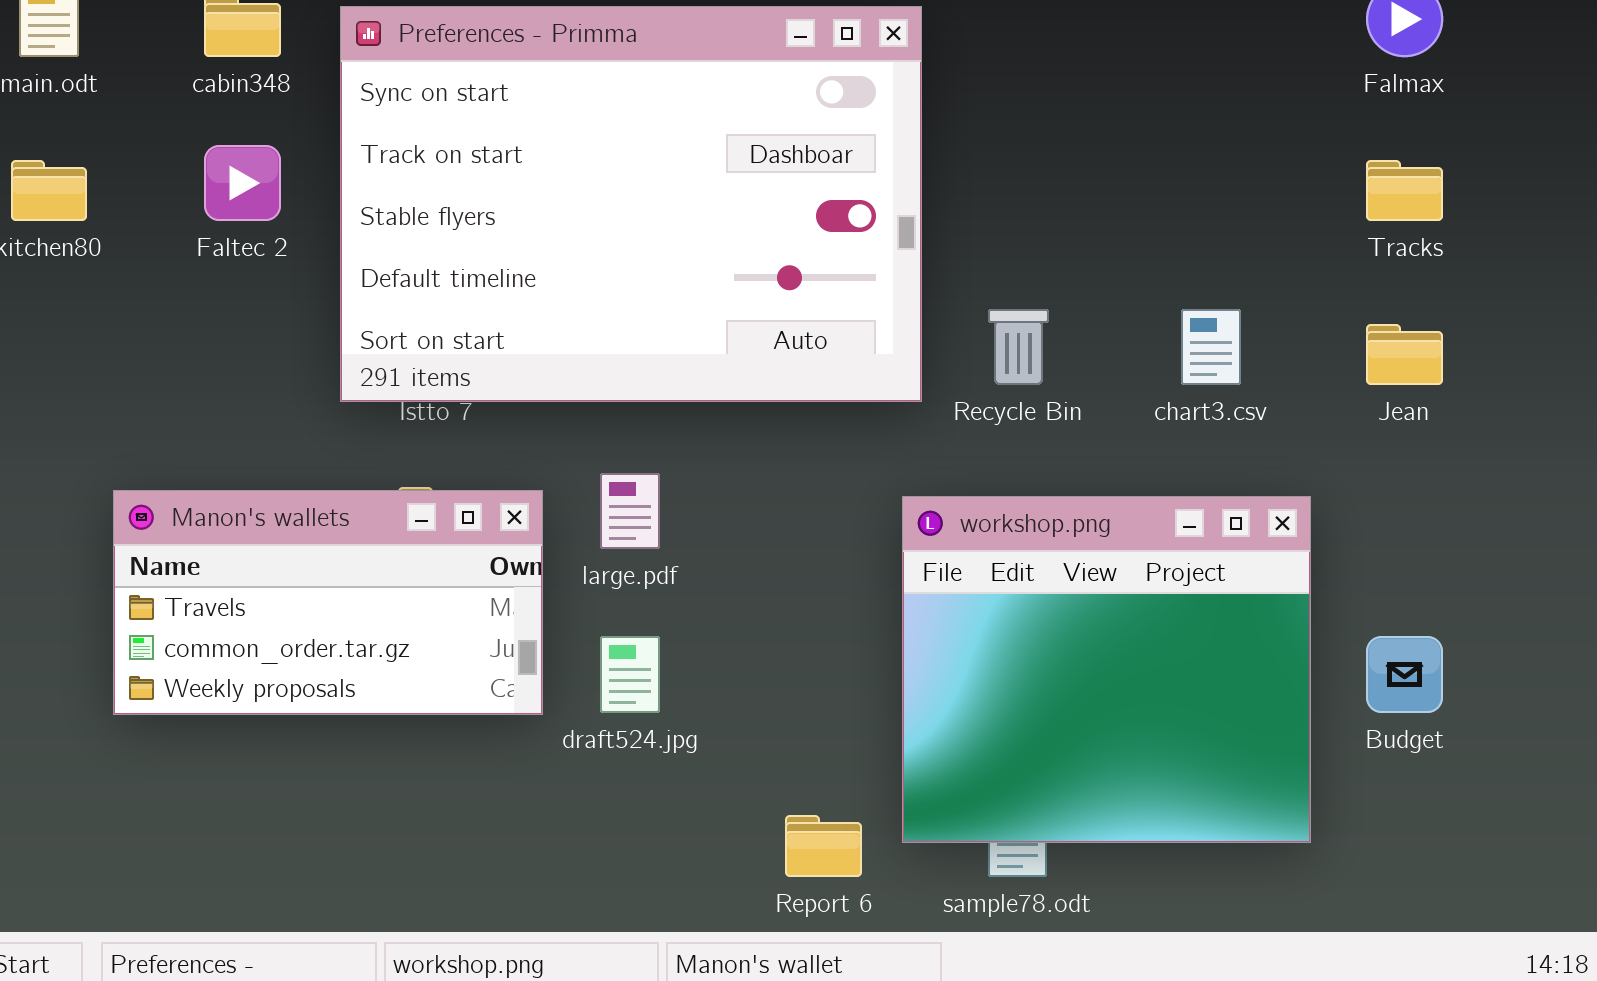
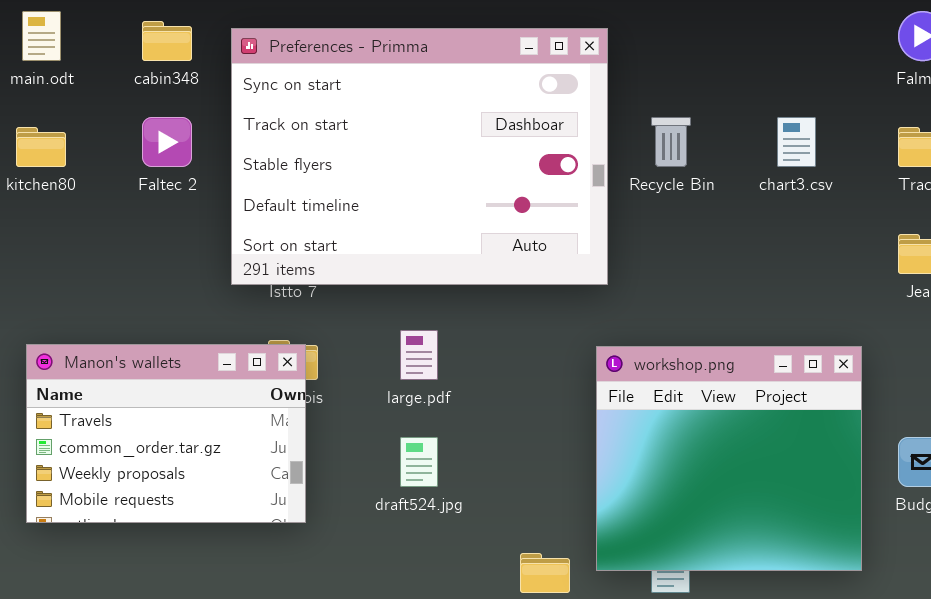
Recycle Bin: [988,309,1049,385] -> [651,117,691,167], moved
chart3.csv: [1181,309,1241,385] -> [777,117,816,167], moved
Manon's wallets: [113,490,543,715] -> [26,344,306,523], moved, resized

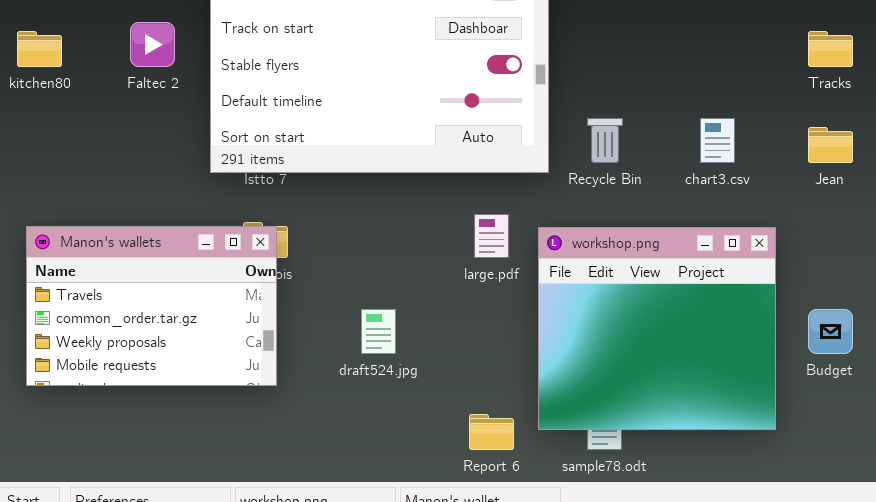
Recycle Bin: [651,117,691,167] -> [587,118,623,163], moved
chart3.csv: [777,117,816,167] -> [700,118,735,163], moved
large.pdf: [400,330,438,380] -> [474,214,509,258], moved

